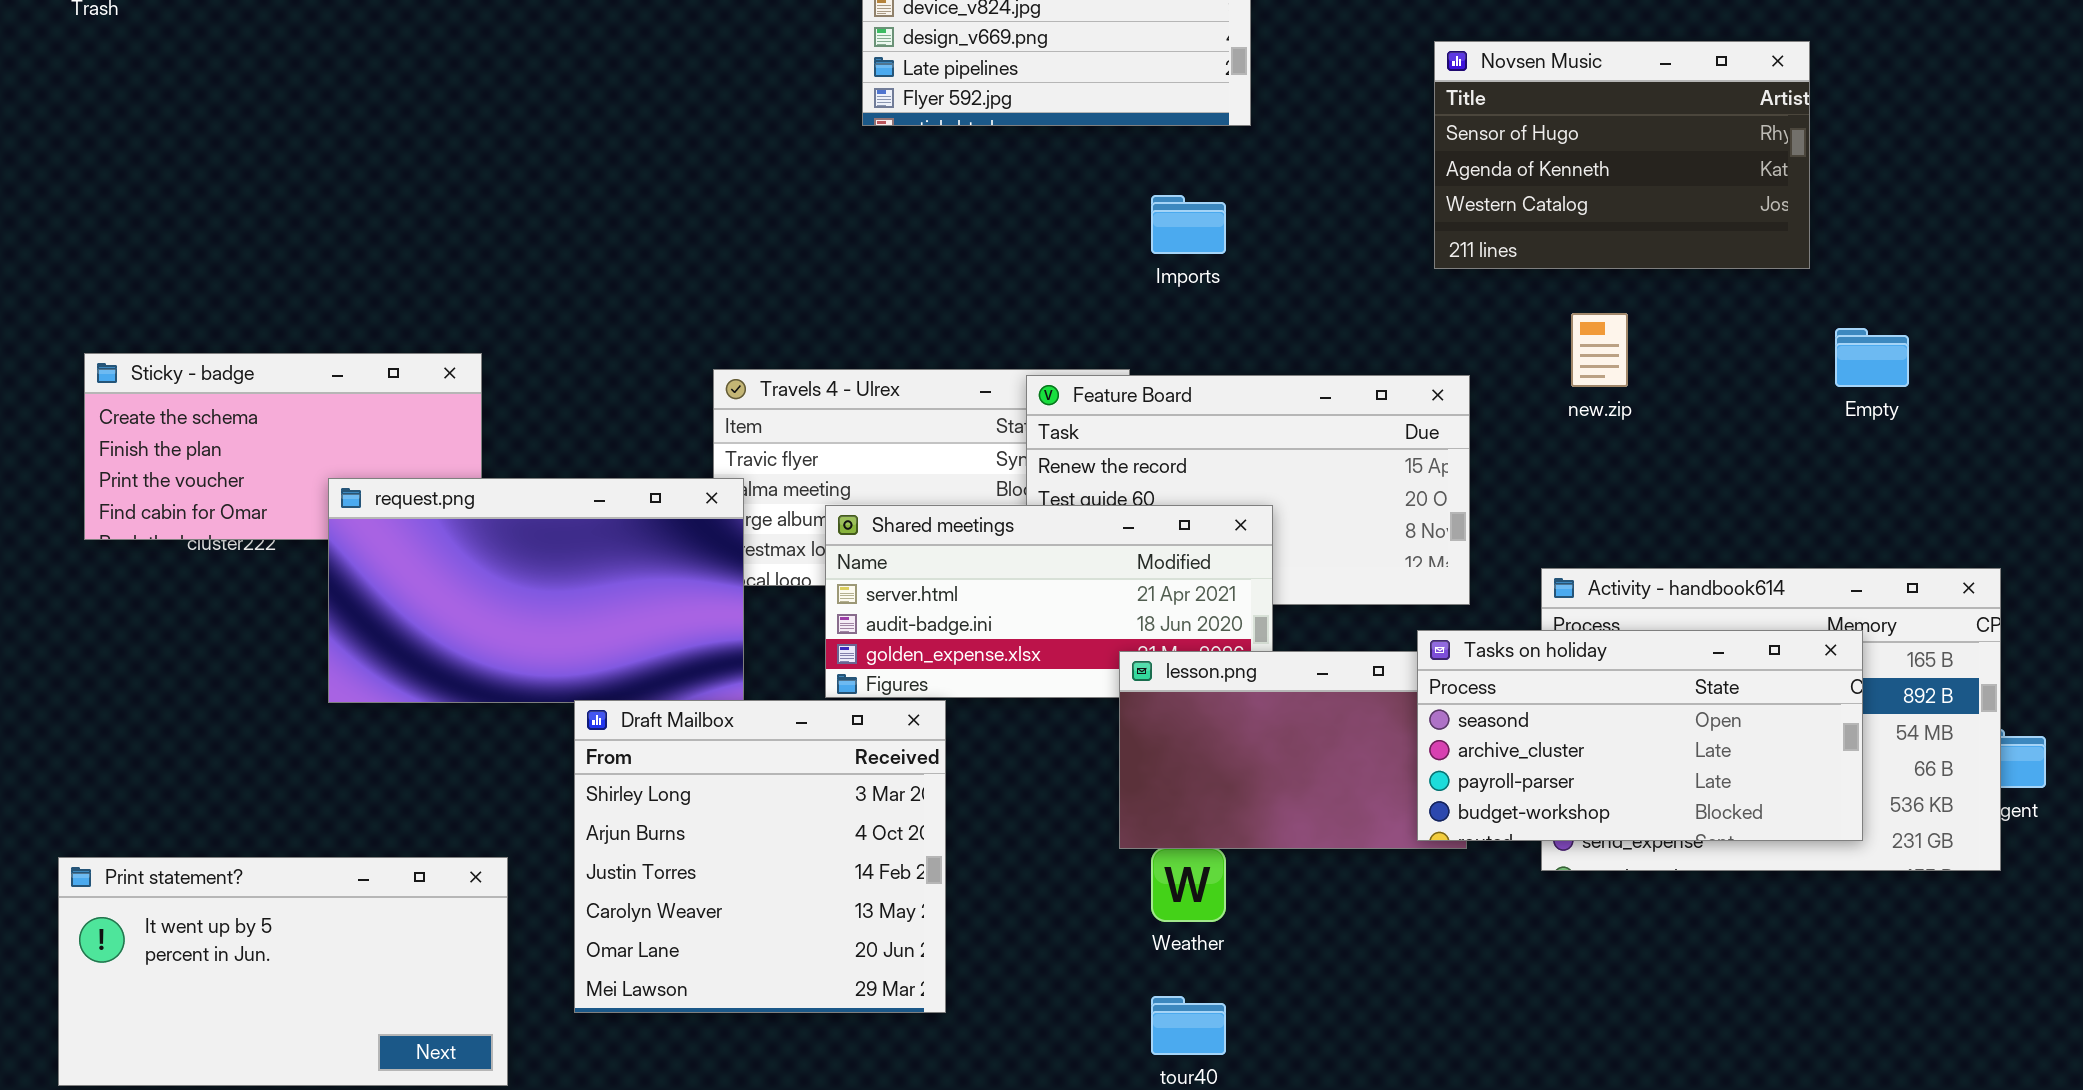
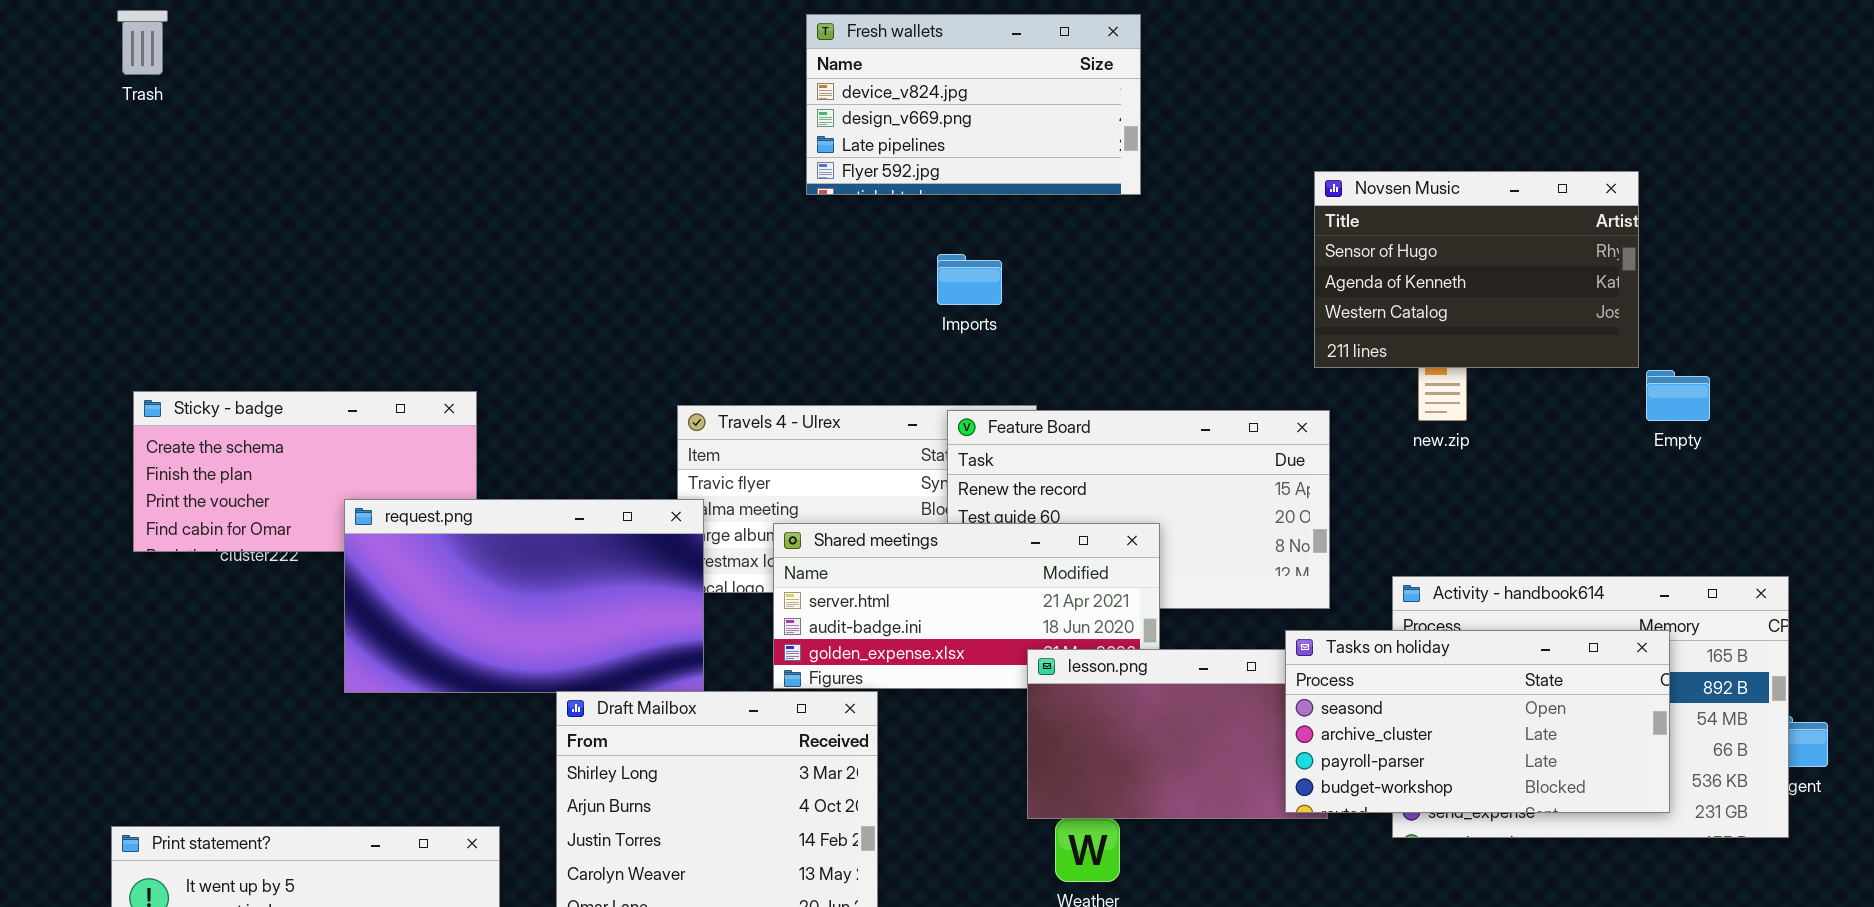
Novsen Music: [1434,41,1810,269] -> [1314,171,1639,368], moved
Imports: [1151,195,1226,254] -> [937,254,1002,305], moved

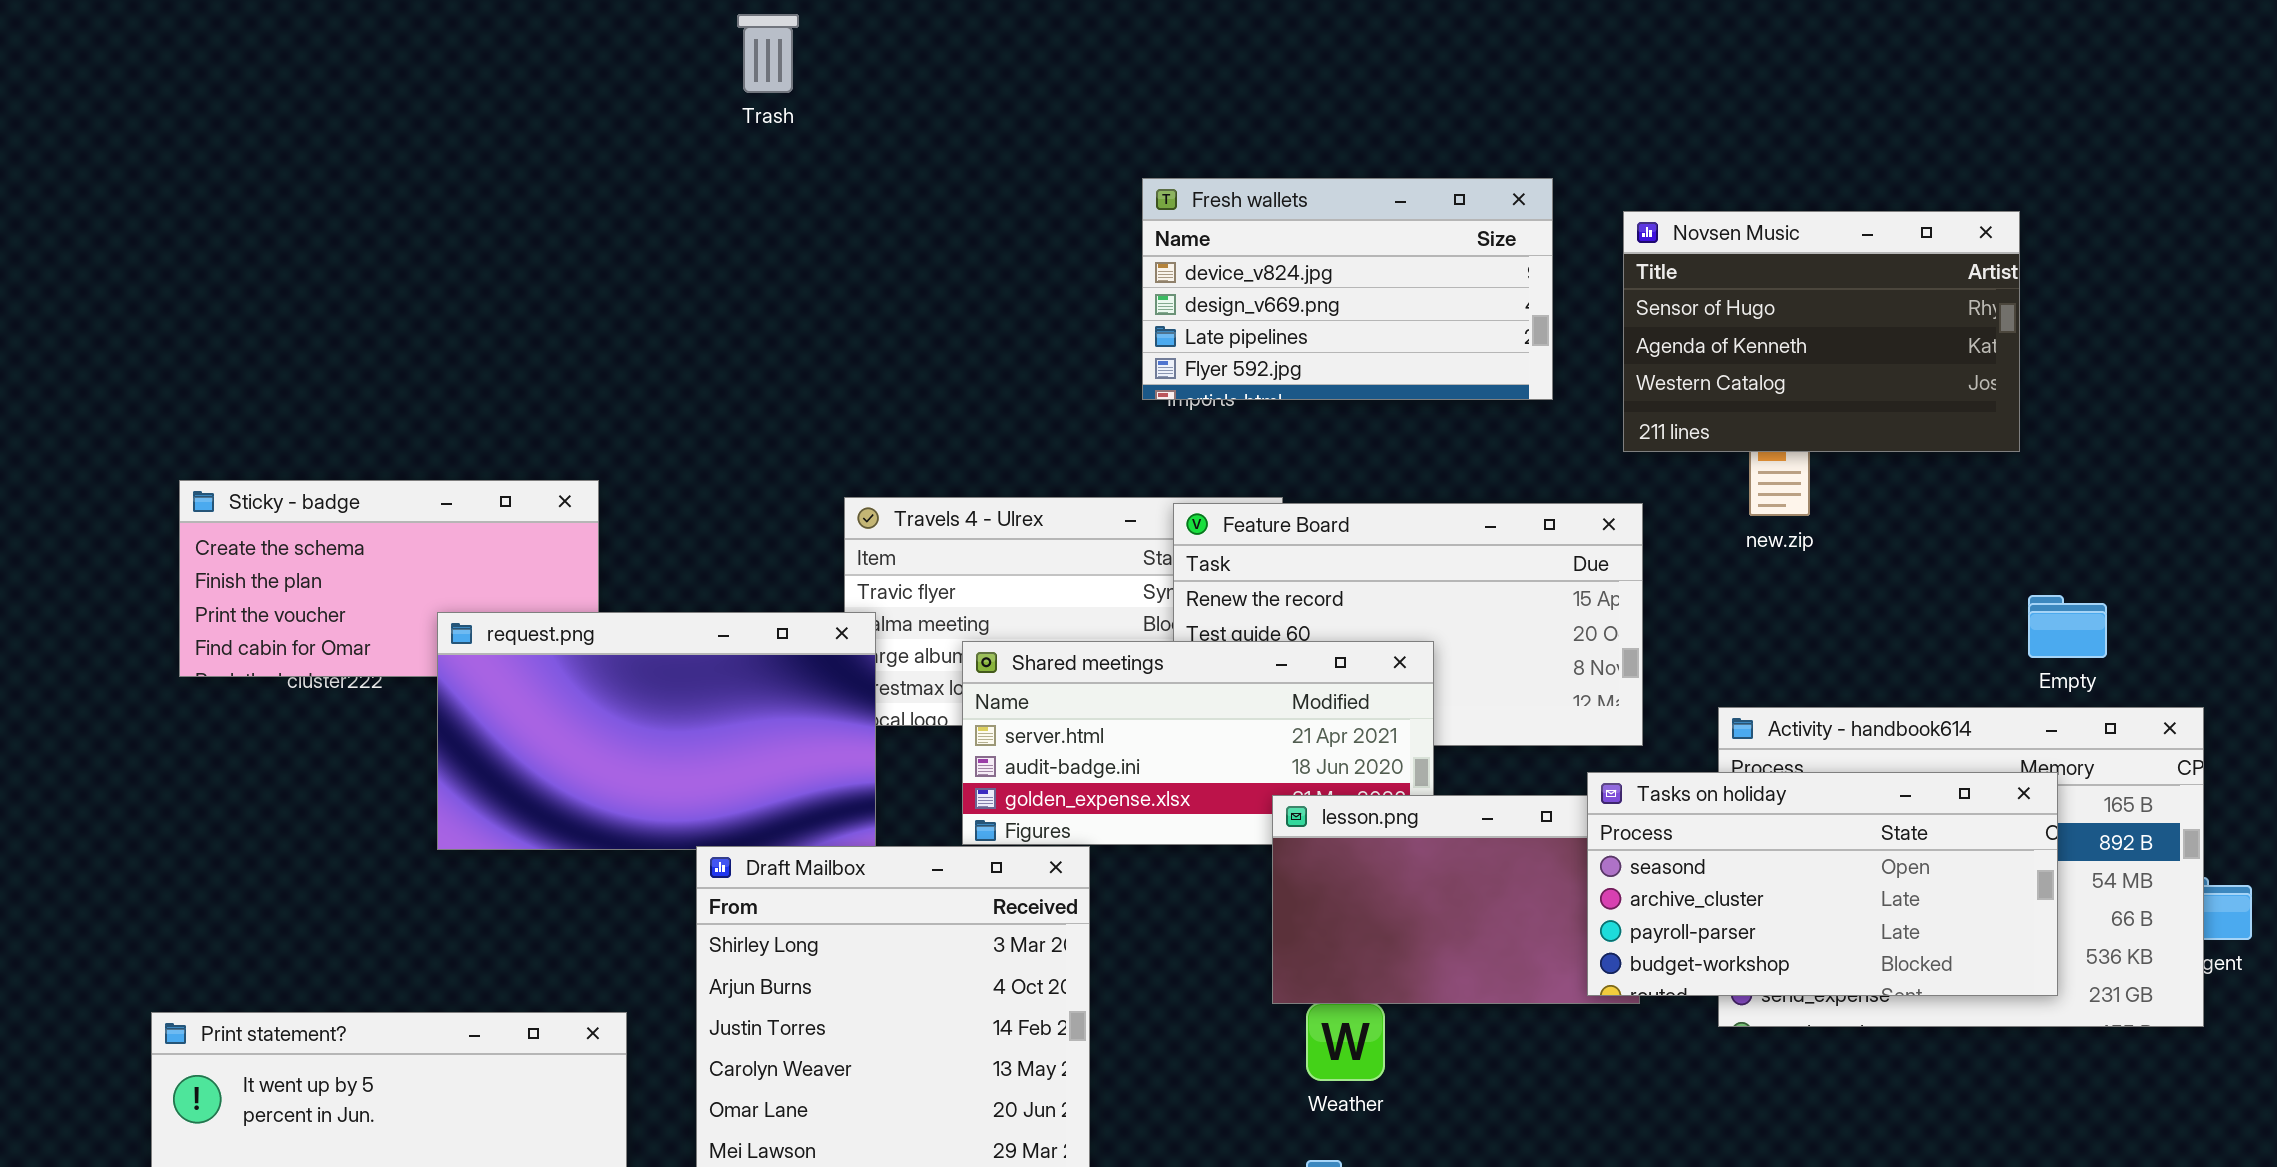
Trash: [117,10,168,75] -> [737,14,799,93], moved
Fresh wallets: [806,14,1141,195] -> [1142,178,1553,400], moved
Empty: [1646,370,1710,421] -> [2028,595,2107,658], moved

